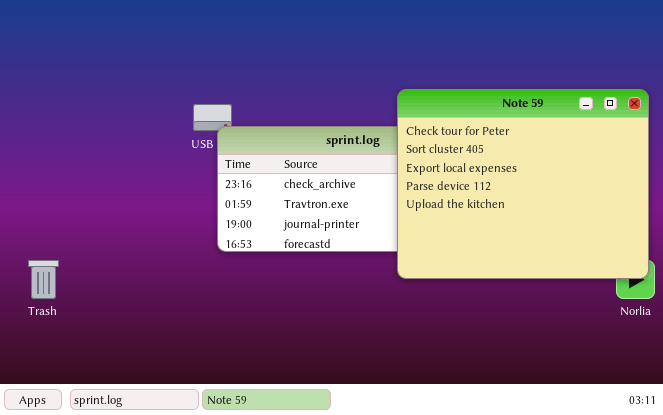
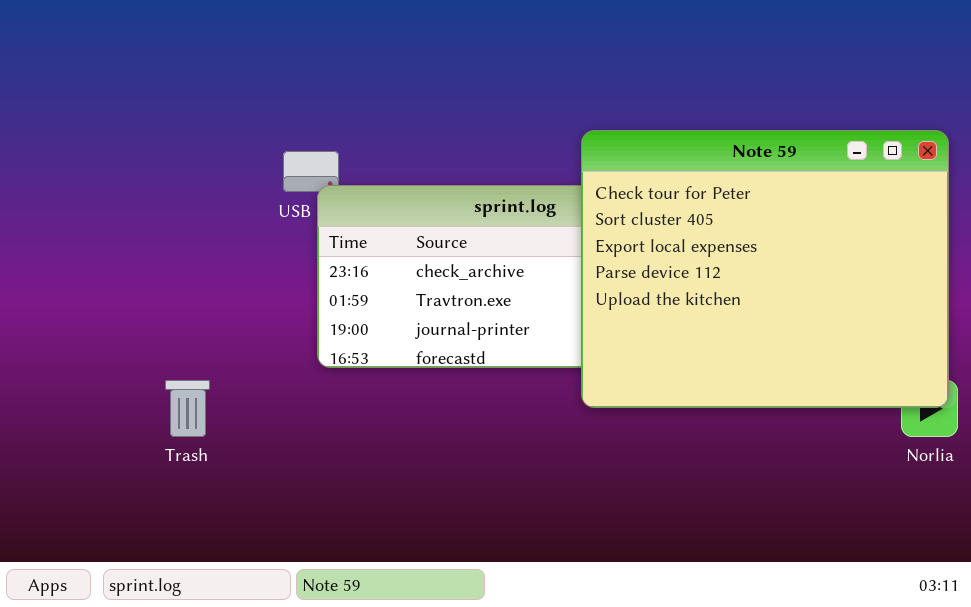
Trash: [28,260,59,299] -> [165,380,210,437], moved

